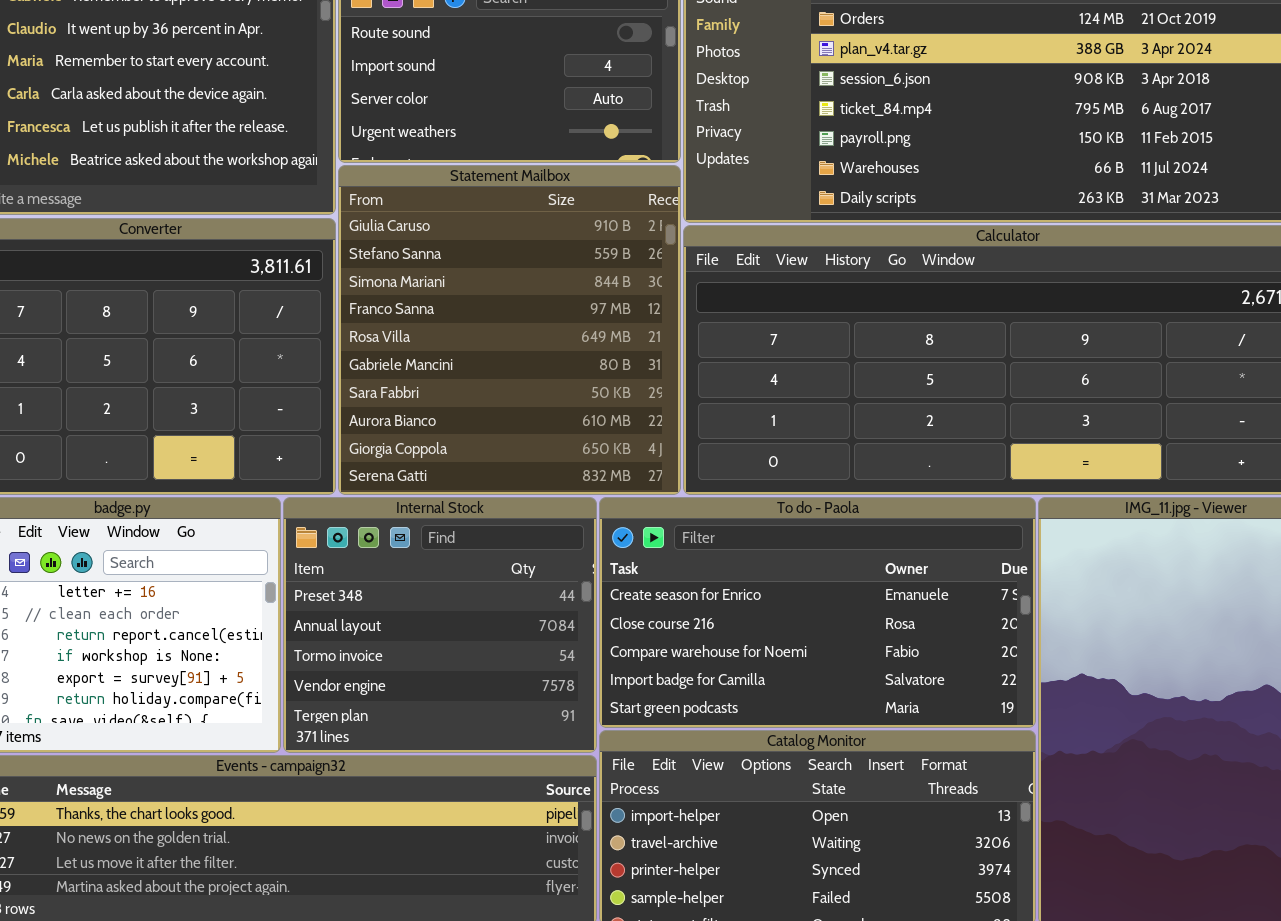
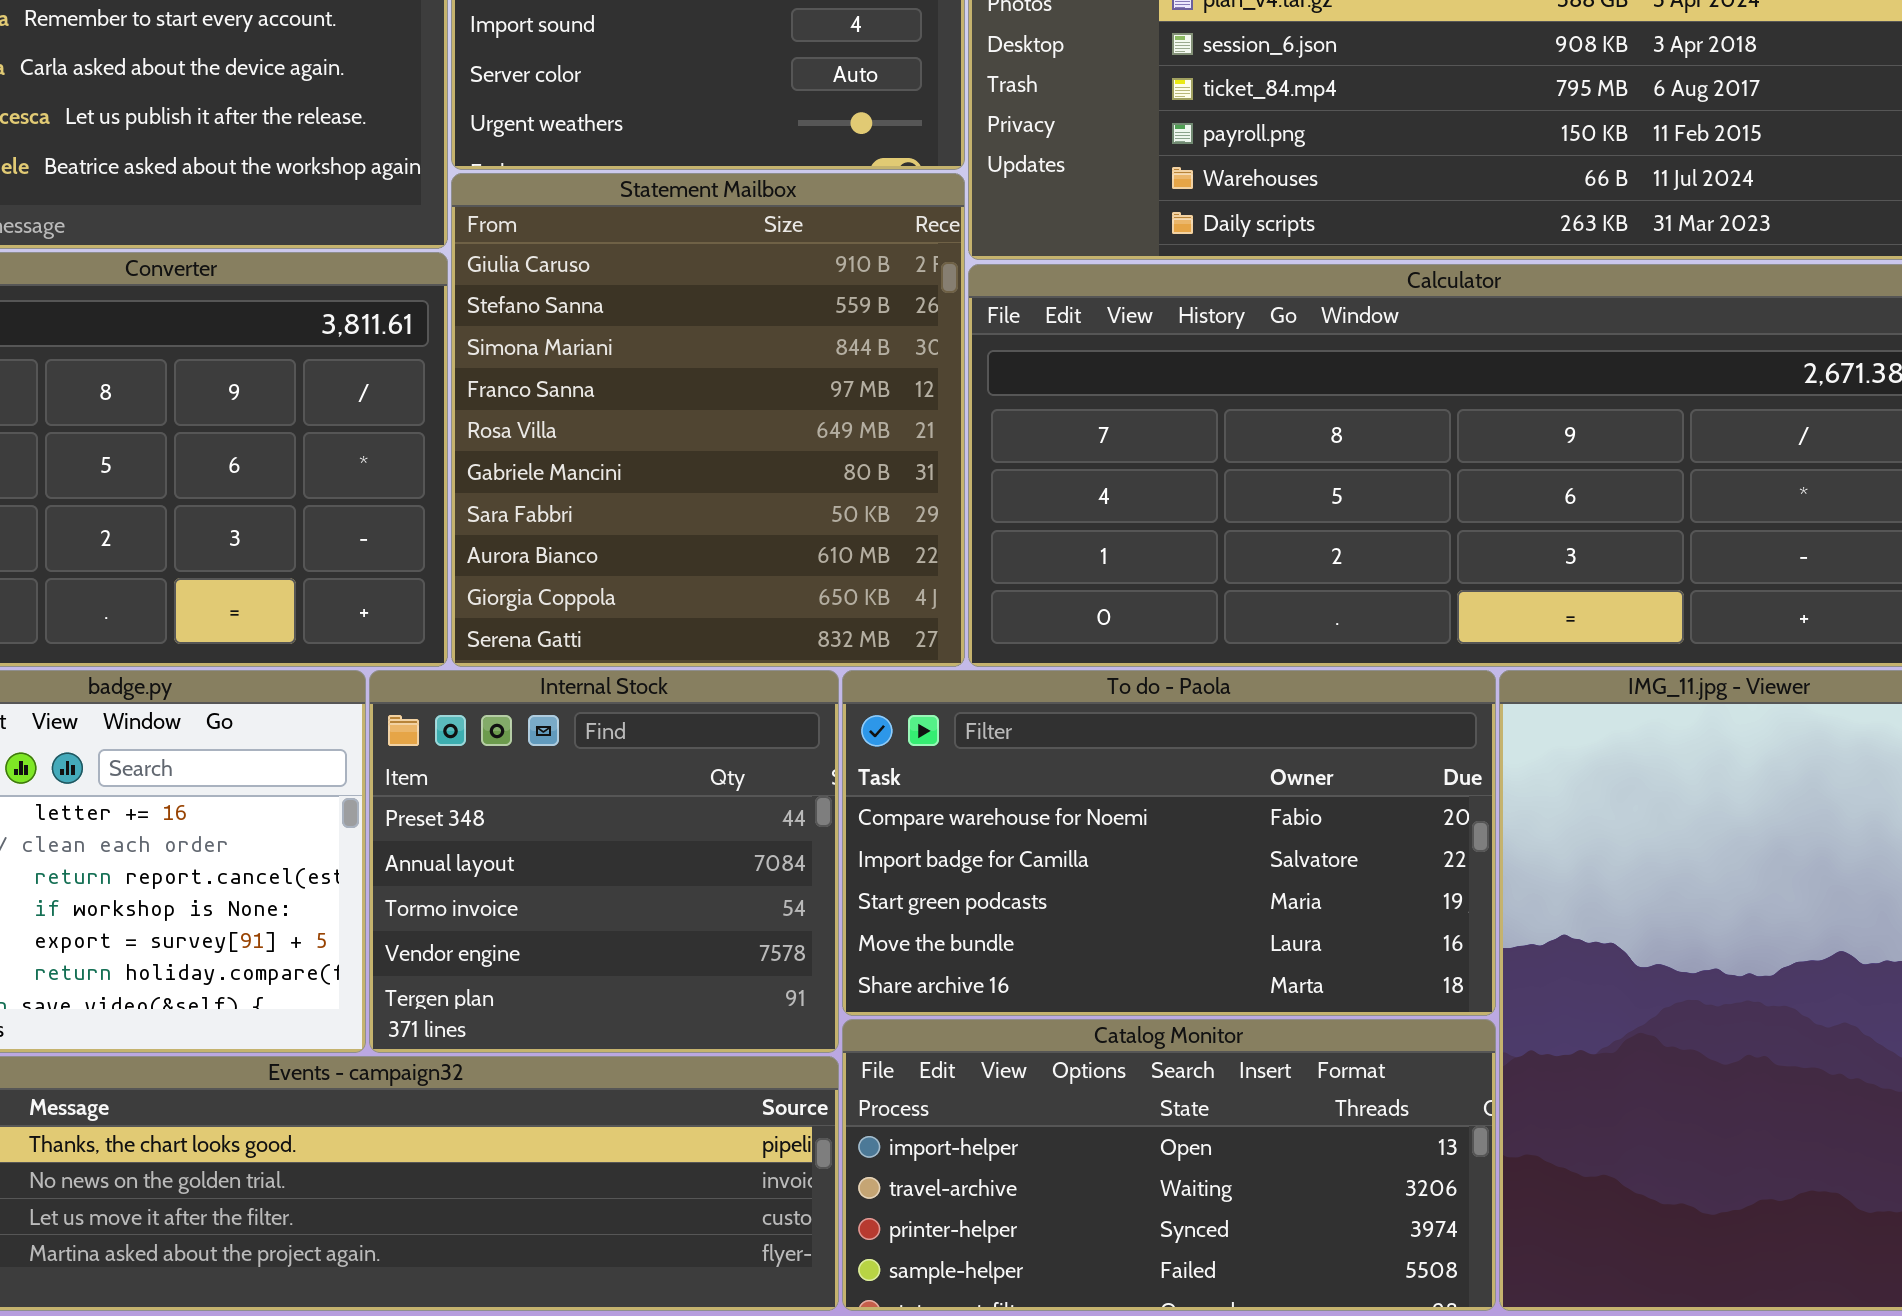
To do - Paola: [599,497,1036,728] -> [842,670,1496,1016], scrolled down 2 rows

